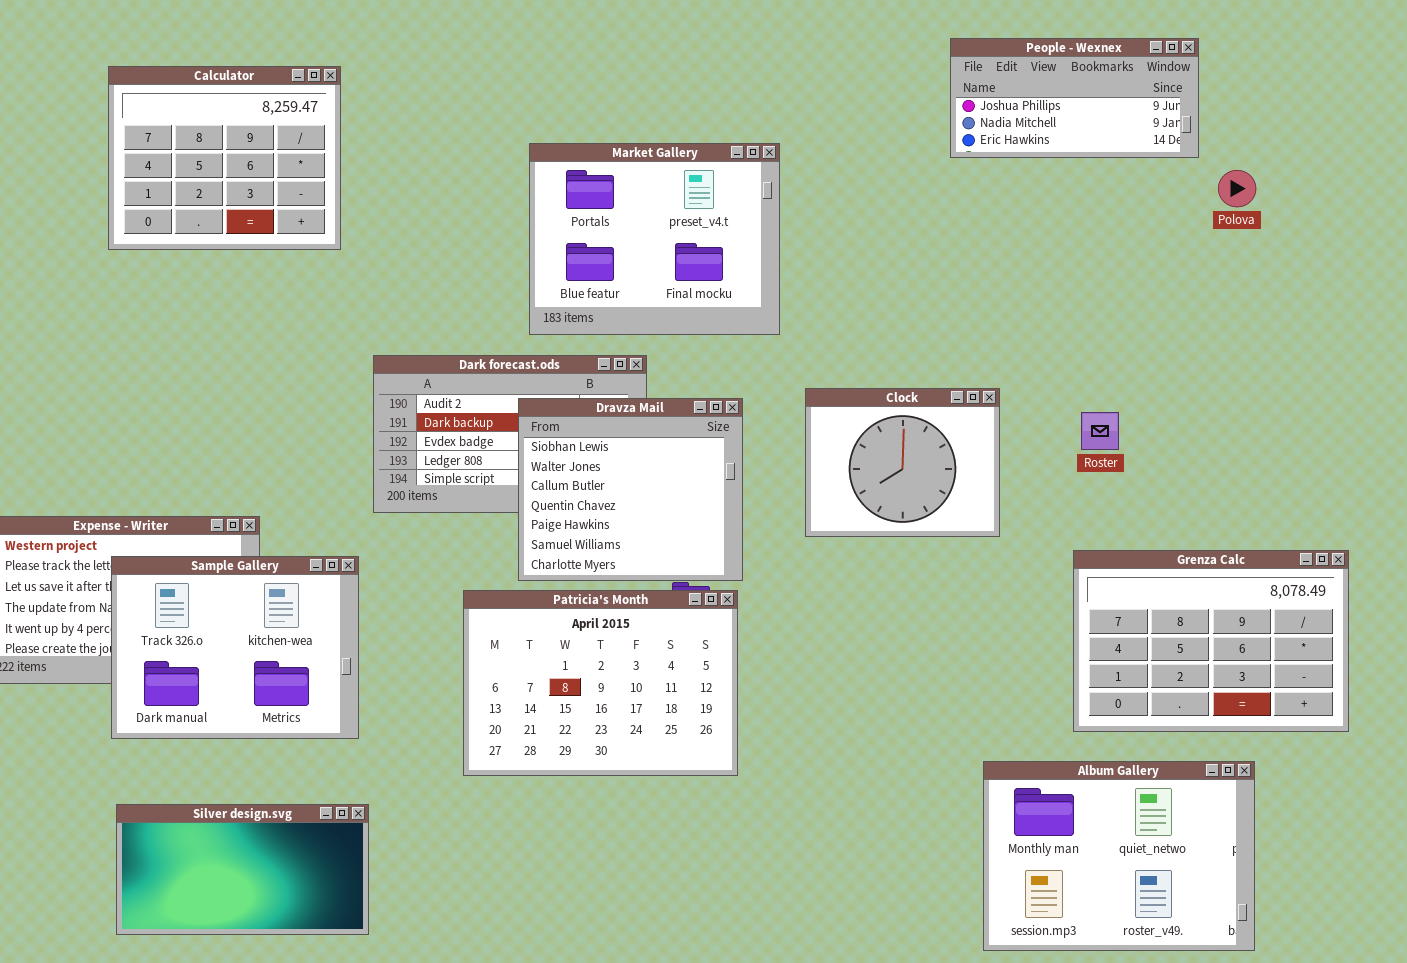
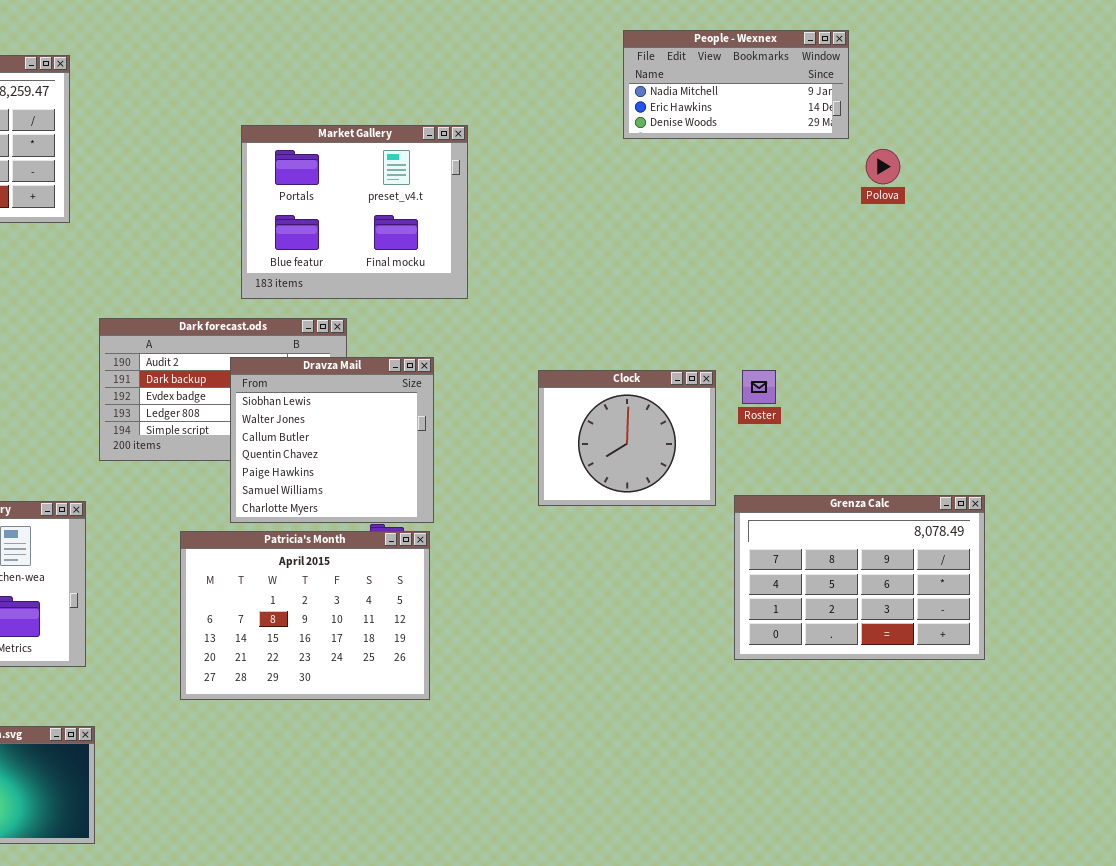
People - Wexnex: [950,38,1199,158] -> [623,30,849,139], scrolled down 1 row
Clock: [805,388,1000,537] -> [538,370,716,506], moved
Album Gallery: [983,761,1255,951] -> none, closed

